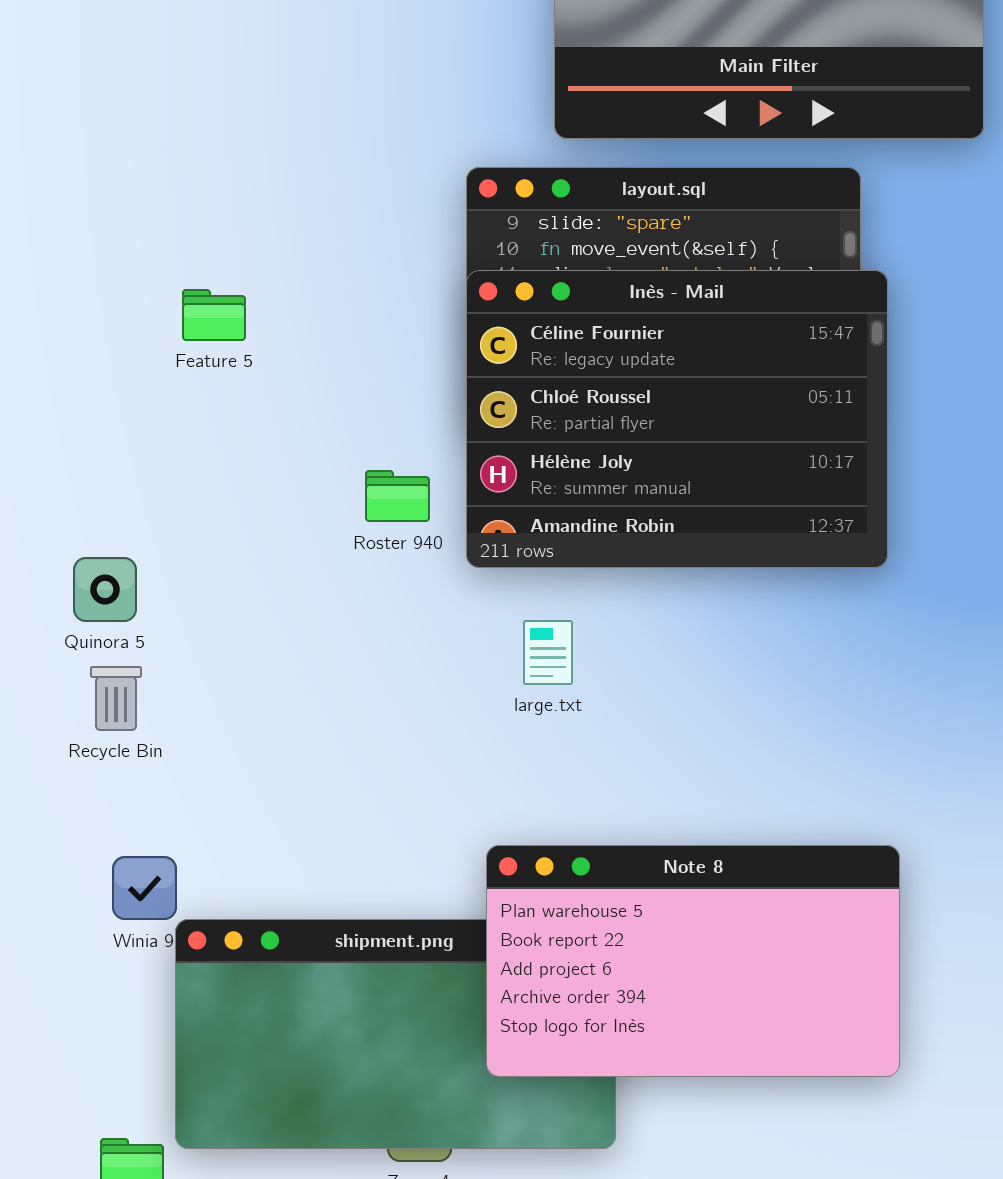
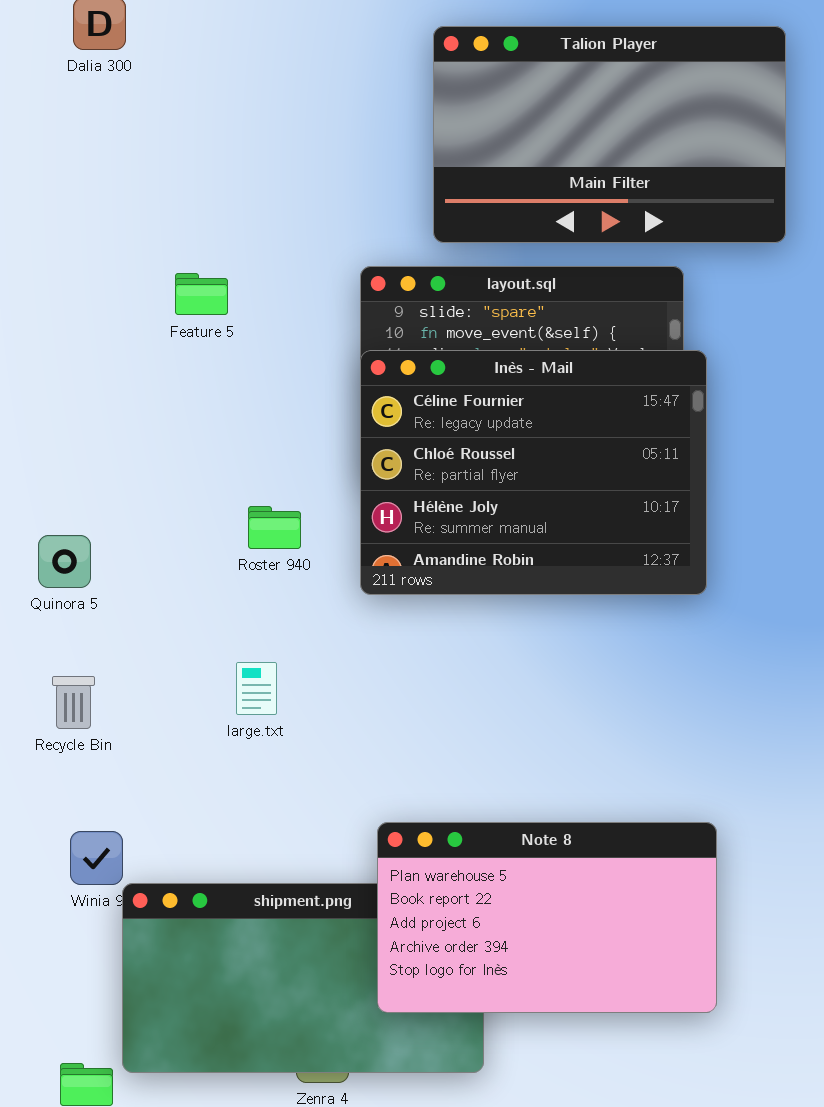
Feature 5: [182,289,246,341] -> [175,273,228,315], moved
Roster 940: [365,470,430,522] -> [248,506,301,549], moved
Quinora 5: [73,557,137,622] -> [38,535,91,588], moved
large.txt: [523,620,573,685] -> [236,662,277,715], moved

